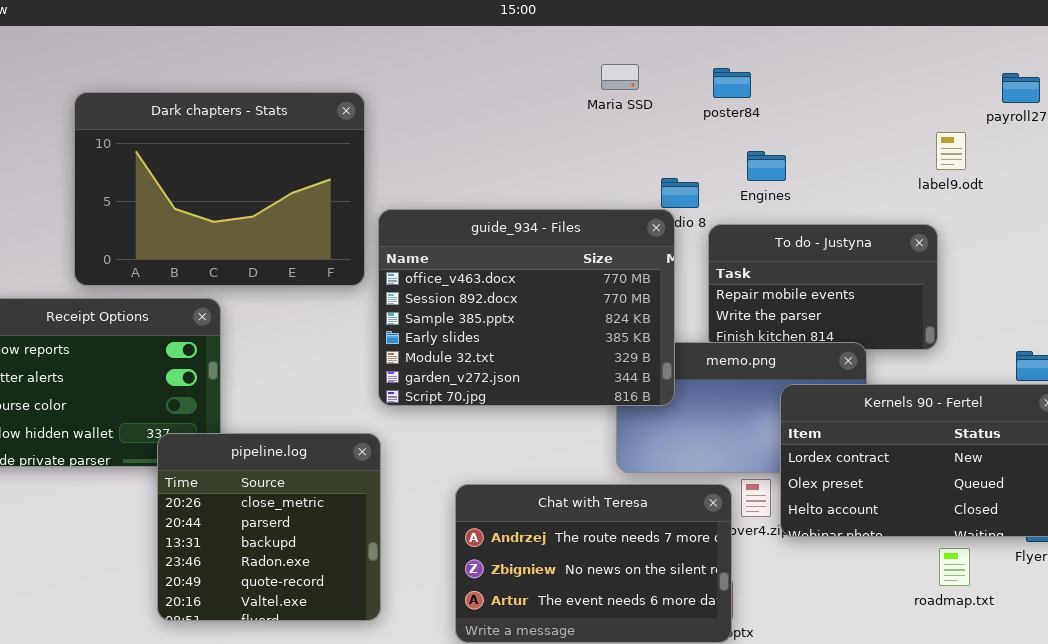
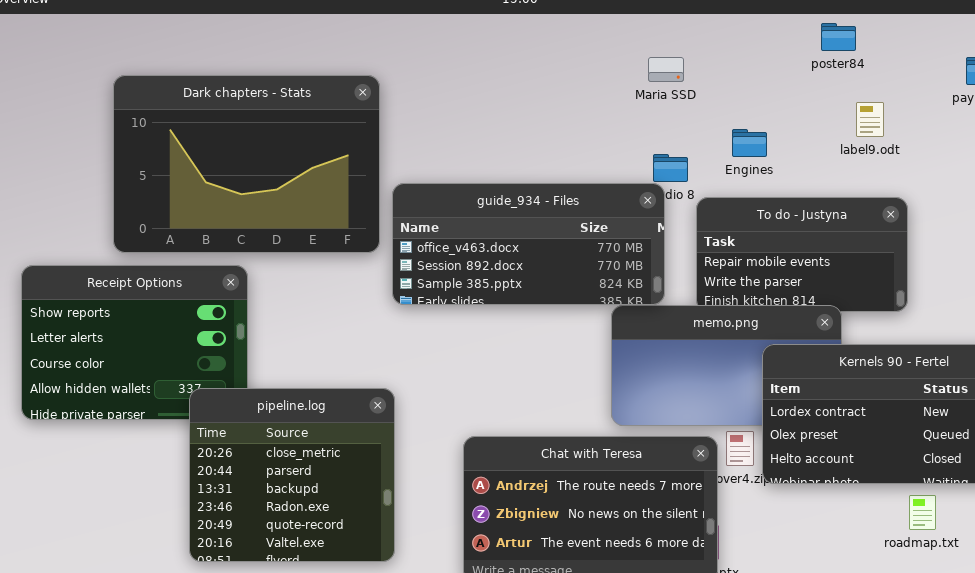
Maria SSD: [601,64,639,90] -> [648,57,684,82], moved
poster84: [713,68,751,98] -> [821,23,856,51], moved
label9.odt: [936,132,966,170] -> [856,102,884,137], moved
guide_934 - Files: [378,209,675,406] -> [392,183,665,305], resized

